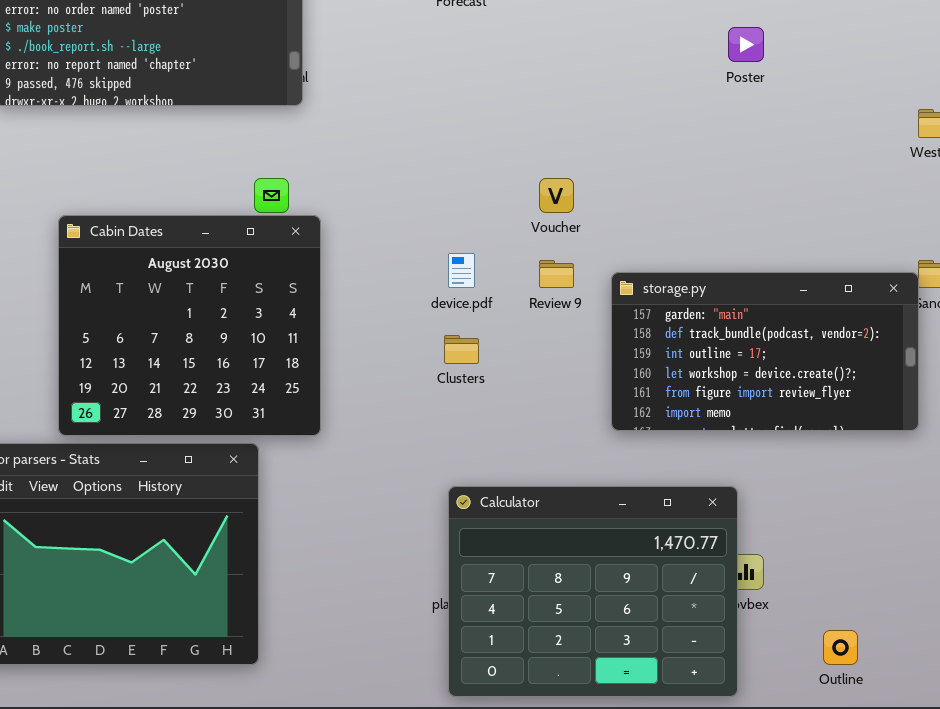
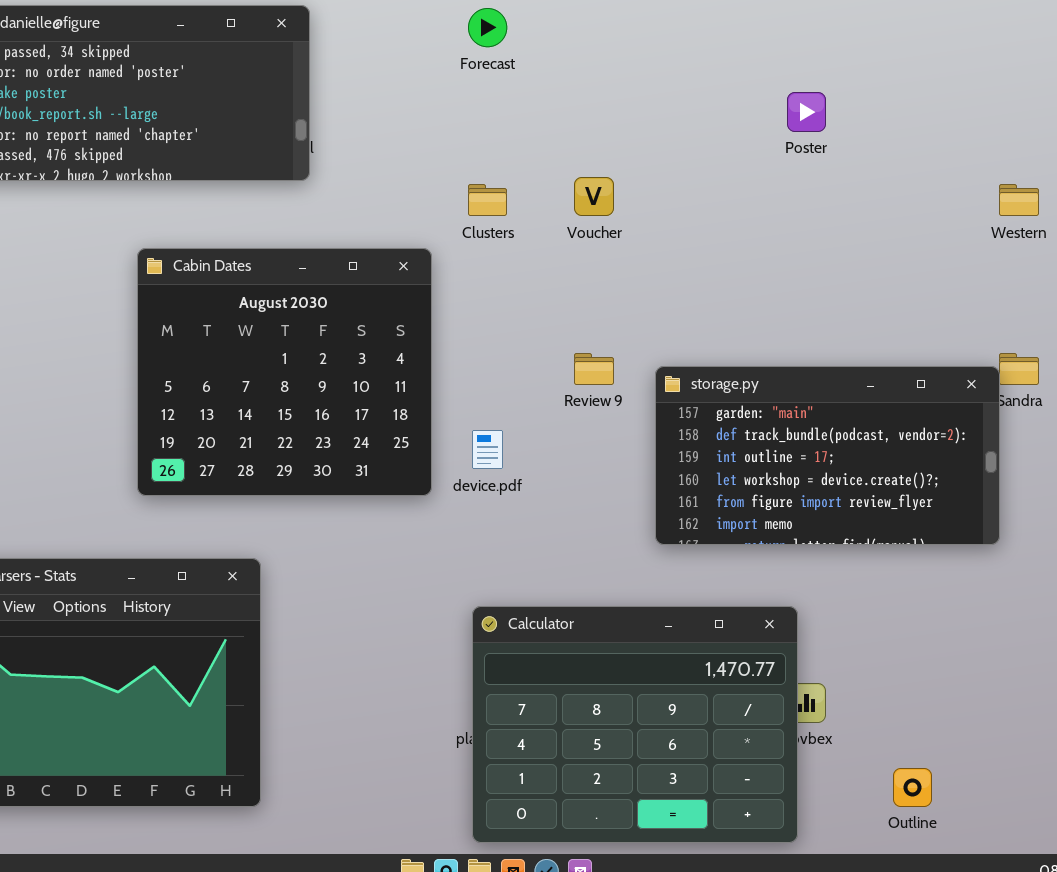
Voucher: [539,178,574,213] -> [574,177,614,216], moved
Cabin Dates: [58,215,321,436] -> [137,248,432,496], moved
device.pdf: [448,253,475,288] -> [472,430,503,469], moved
Clusters: [444,335,479,364] -> [468,184,507,216], moved

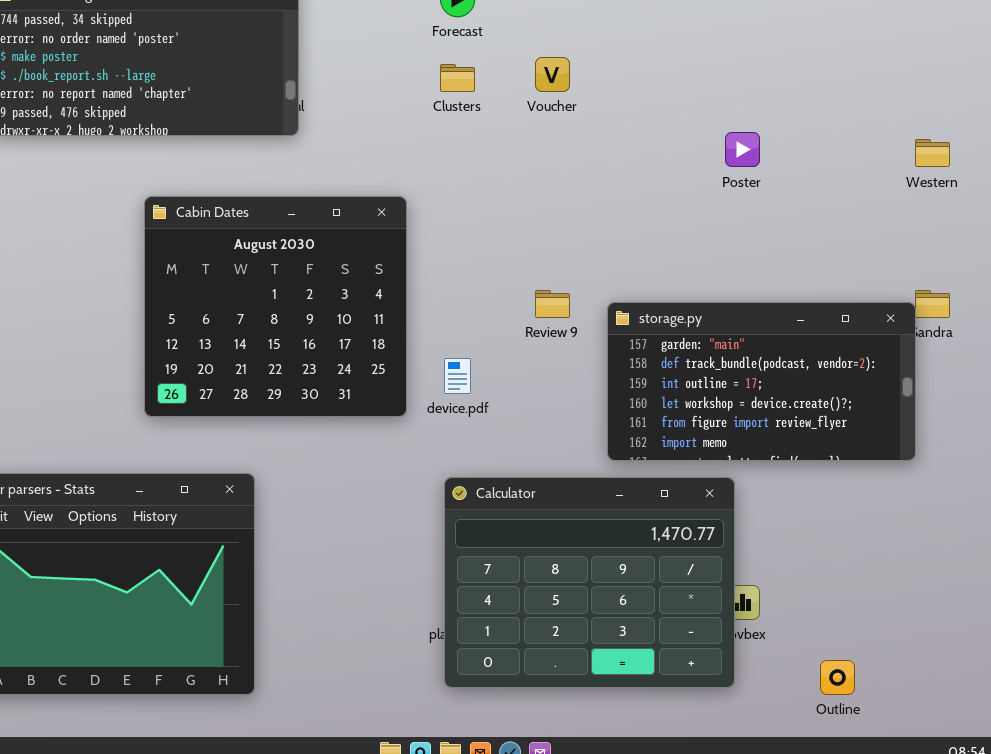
Poster: [787,92,826,132] -> [725,132,760,167], moved
Voucher: [574,177,614,216] -> [535,57,570,92], moved
Clusters: [468,184,507,216] -> [440,64,475,92], moved
Calculator: [472,606,798,843] -> [444,477,735,688], moved

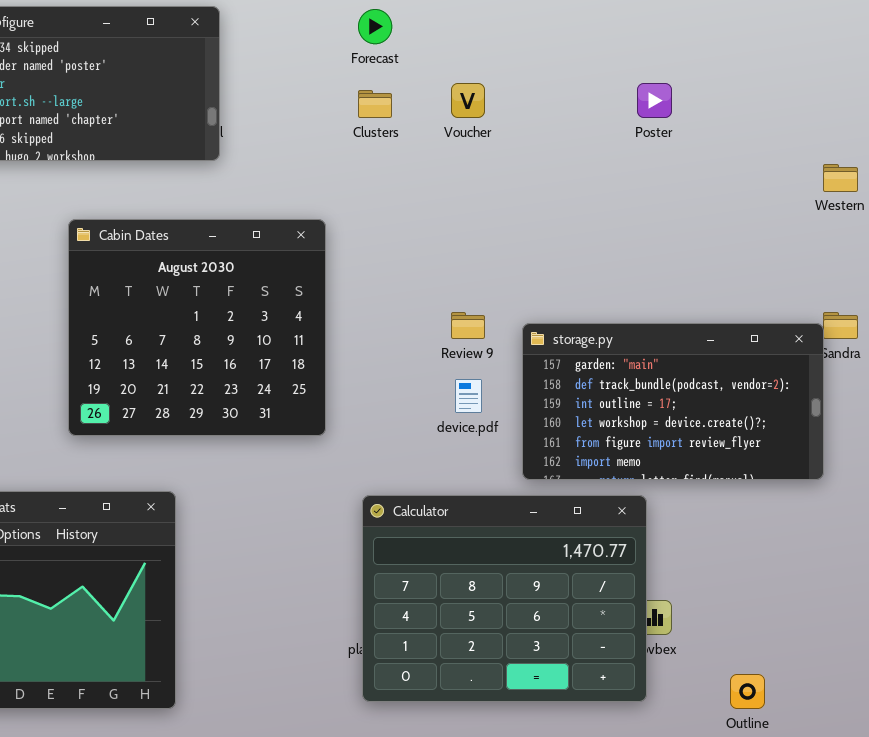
Poster: [725,132,760,167] -> [637,83,672,118], moved
device.pdf: [444,358,471,394] -> [455,379,482,413], moved

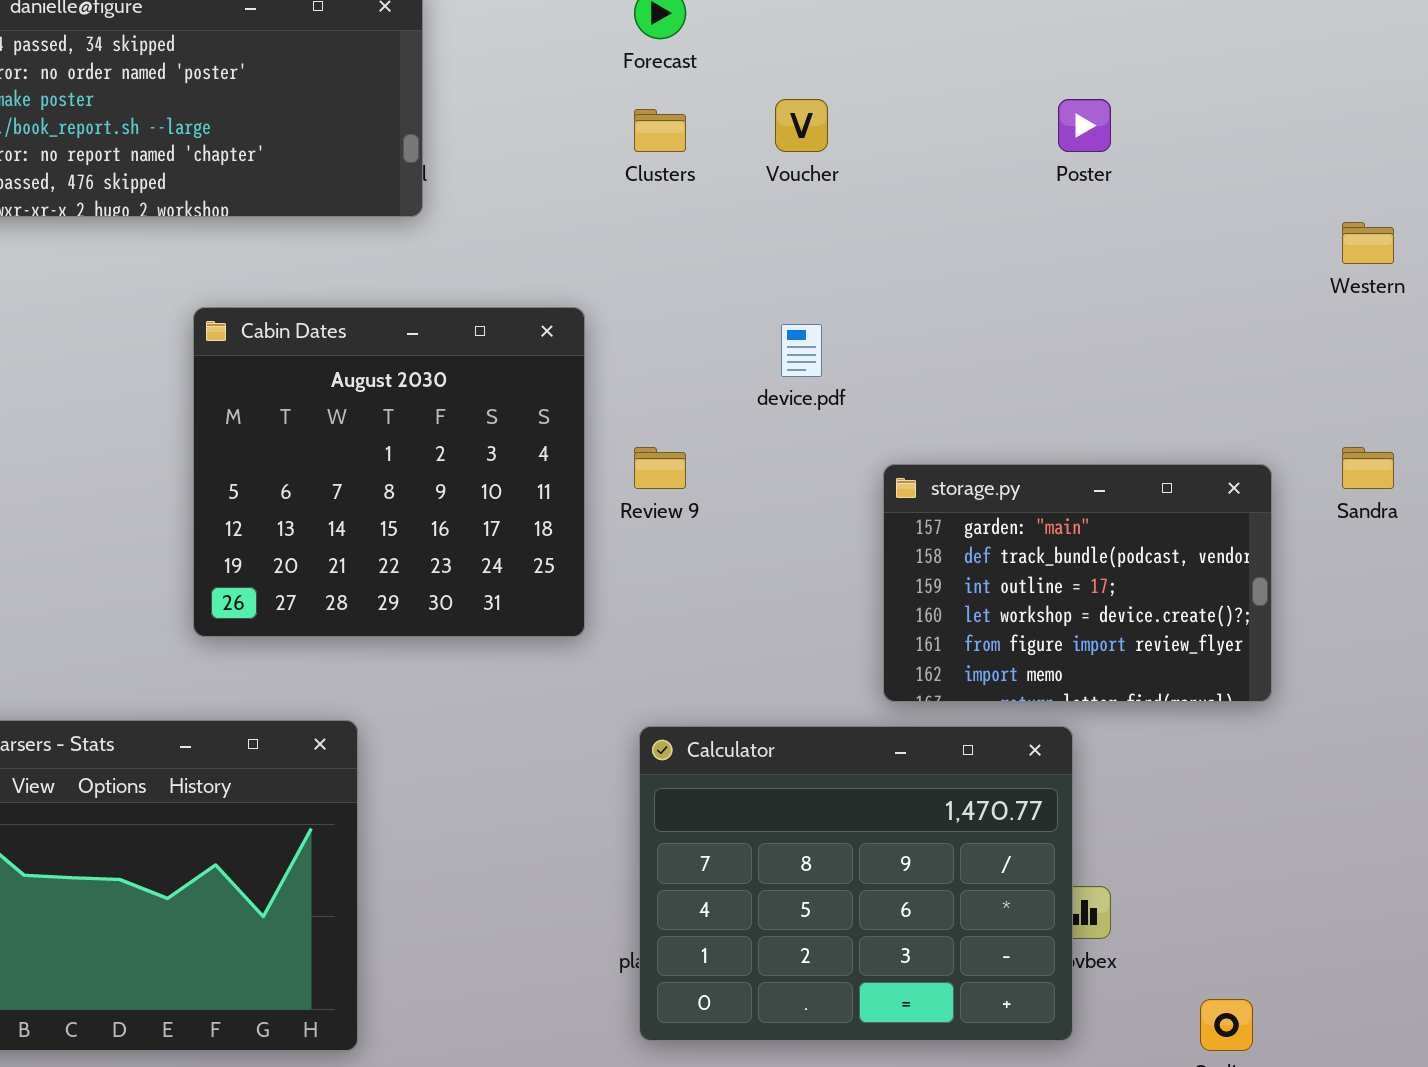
Review 9: [451,312,485,339] -> [634,447,686,489], moved
storage.py: [522,323,824,480] -> [883,464,1272,702], resized
device.pdf: [455,379,482,413] -> [781,324,822,377], moved

